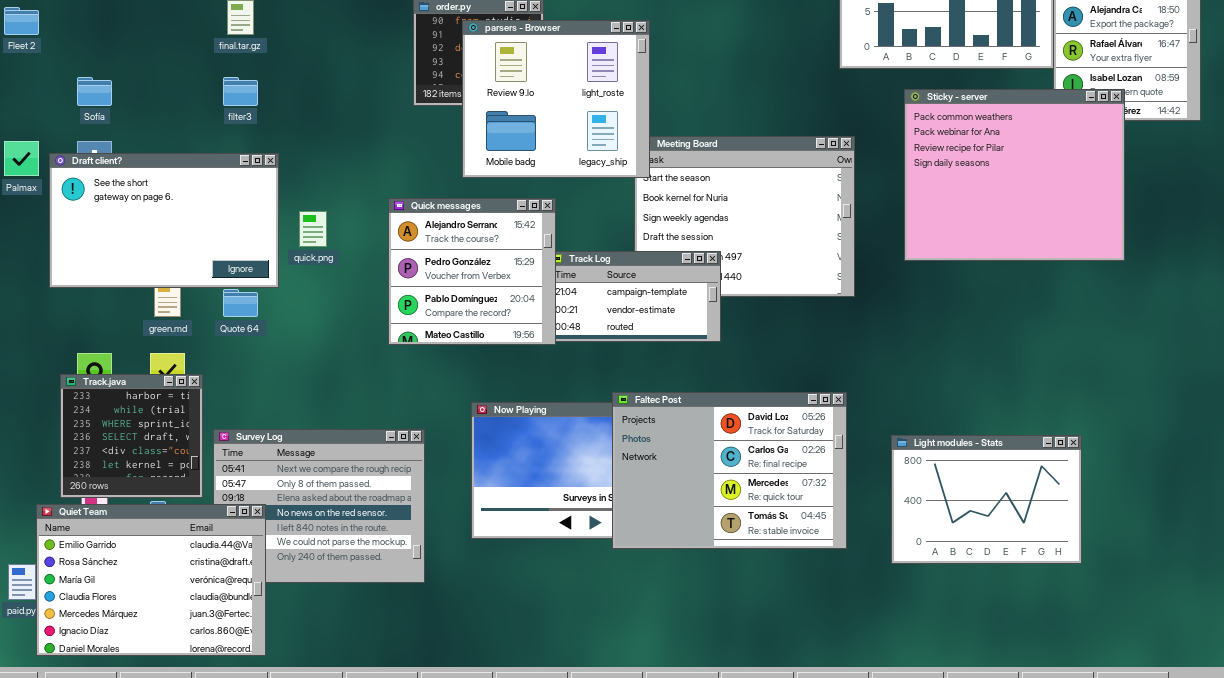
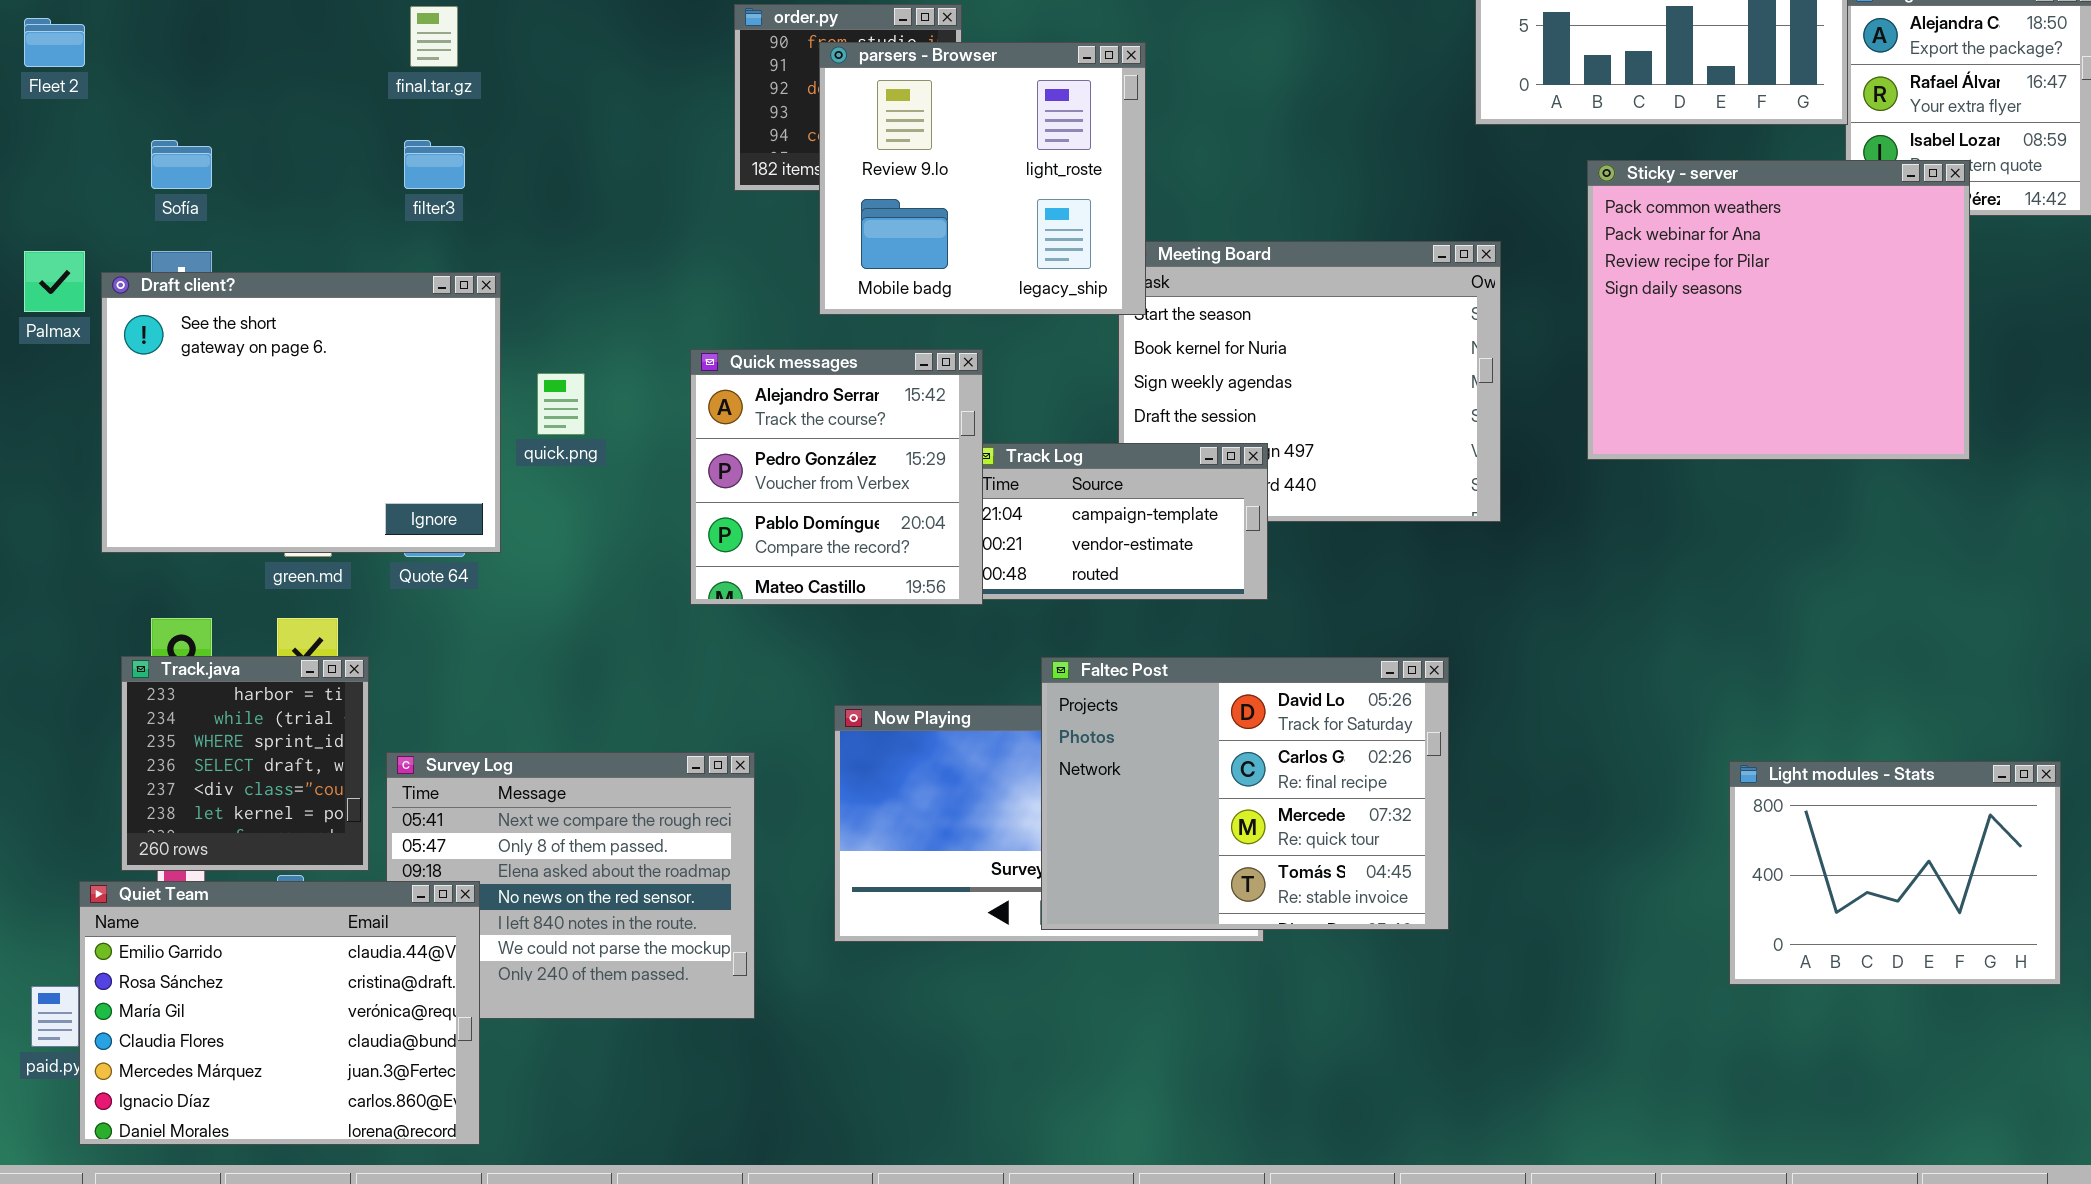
Draft client?: [49,153,279,288] -> [101,272,501,553], resized
Faltec Post: [612,392,847,549] -> [1041,657,1449,930], moved
Light modules - Stats: [891,435,1082,564] -> [1729,761,2061,985], moved

